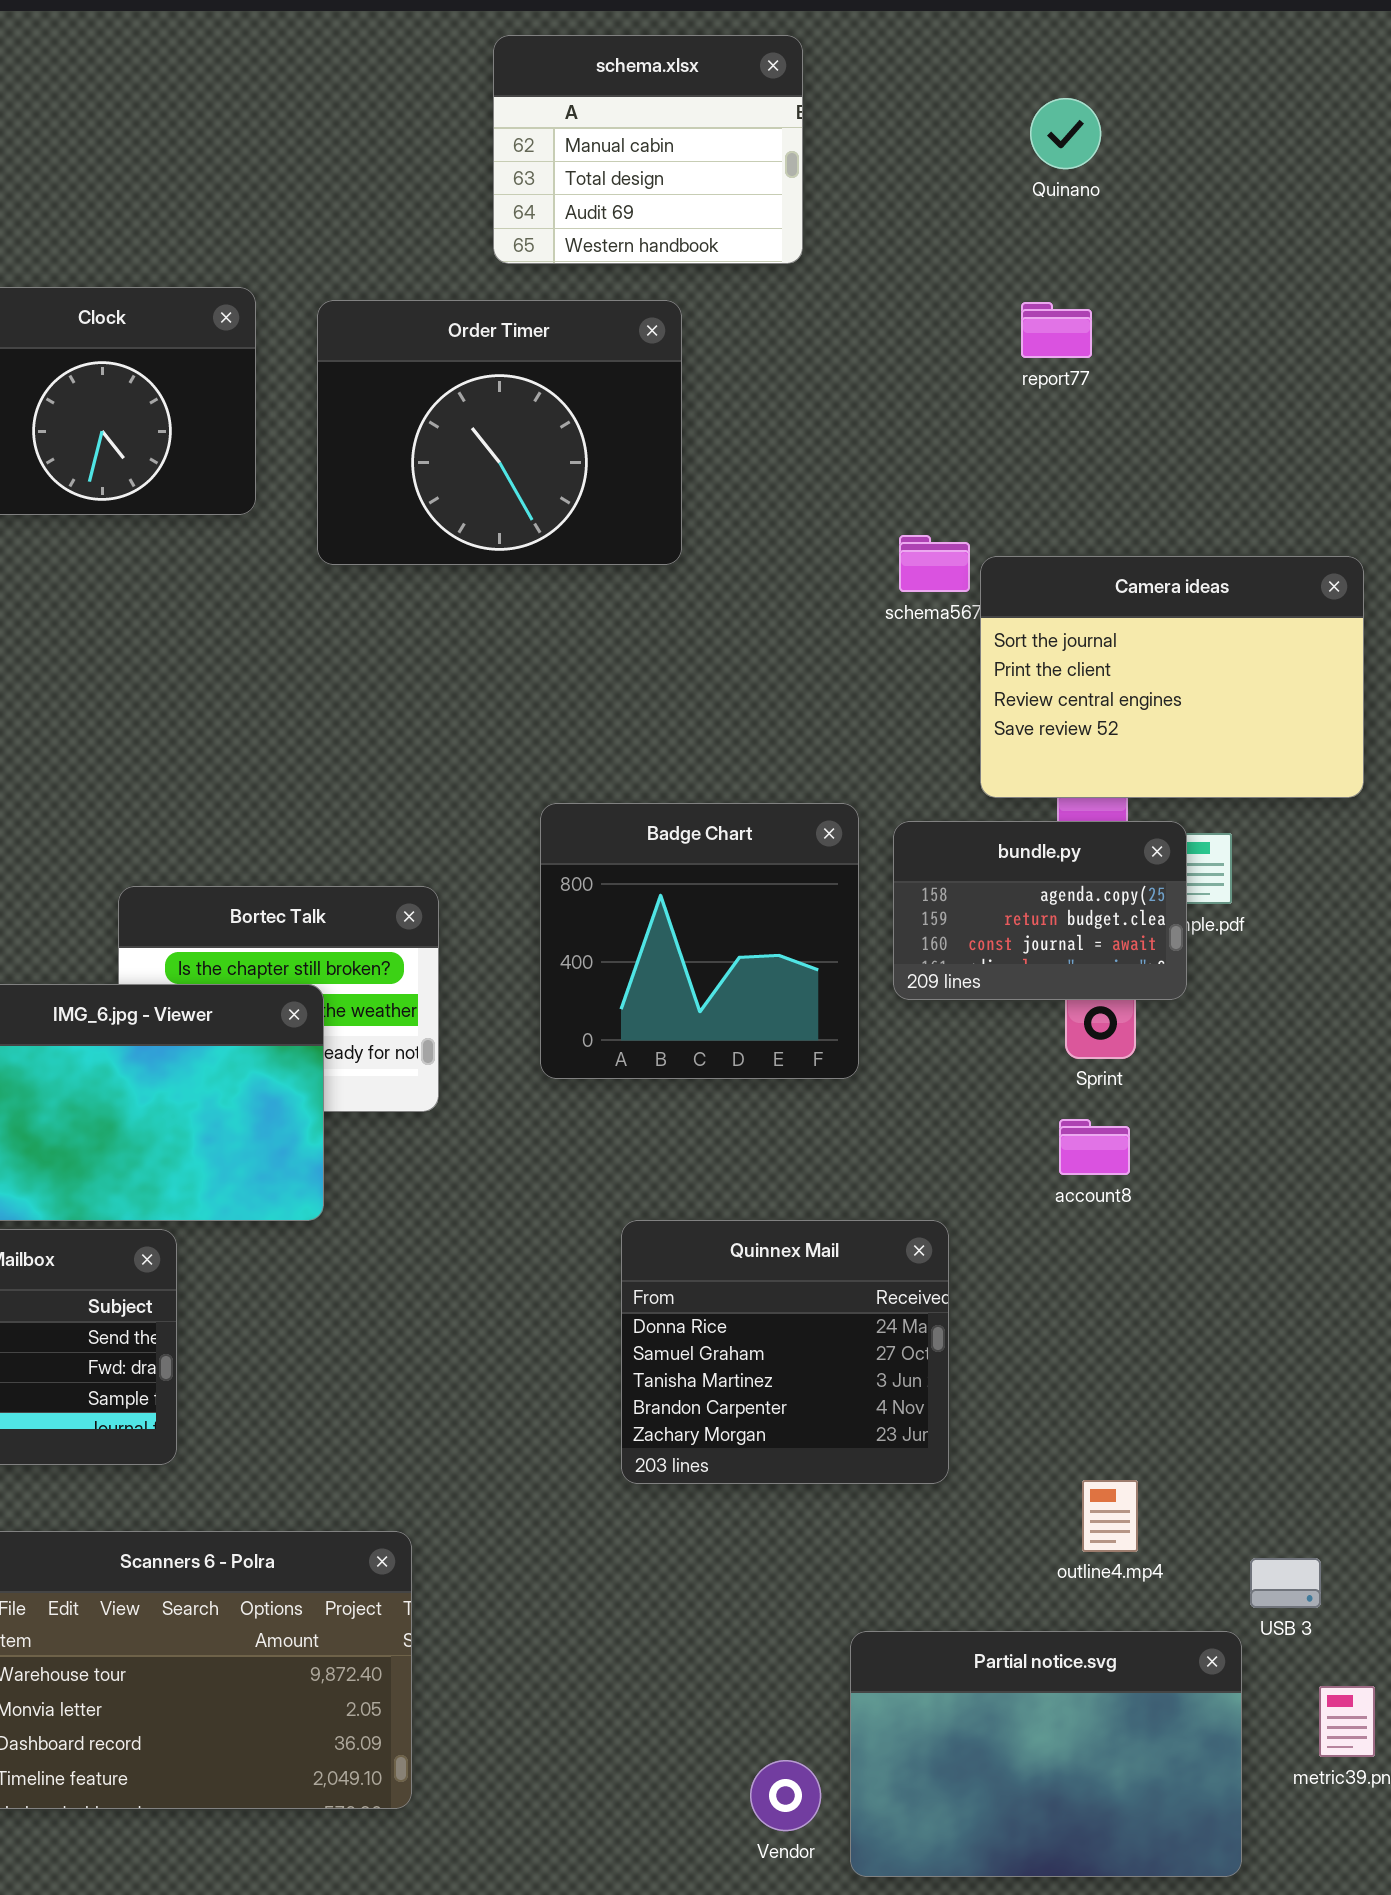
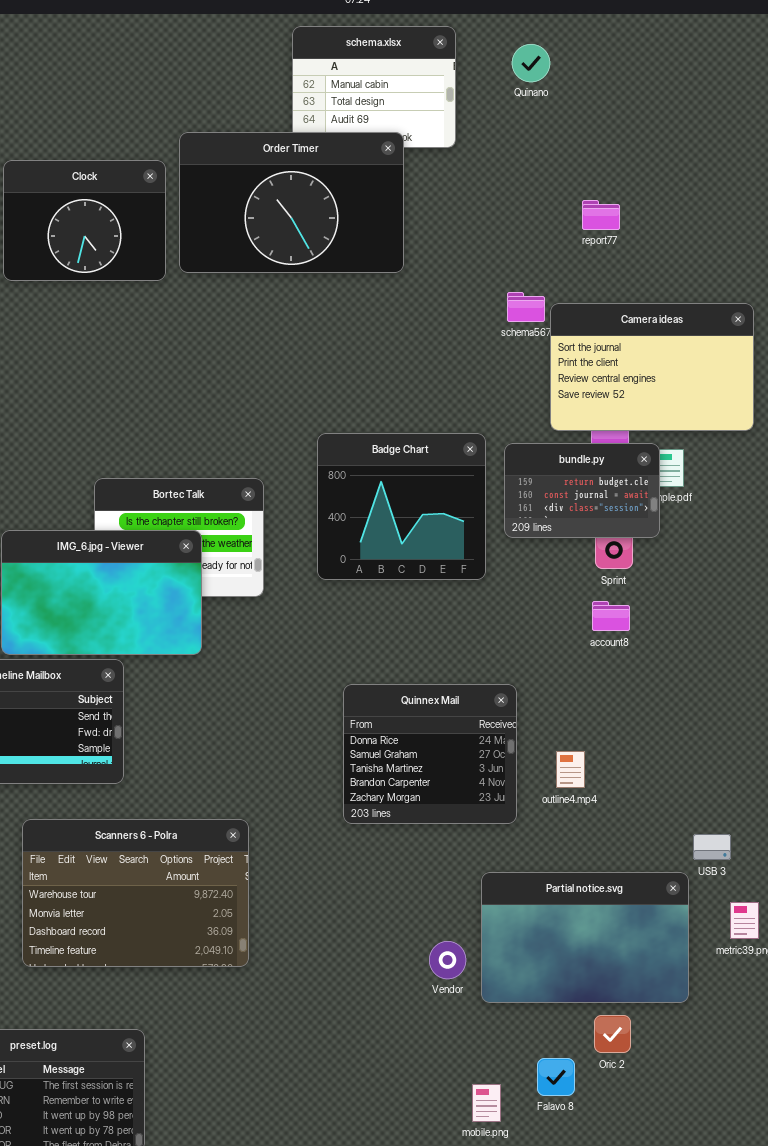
Quinano: [1030,98,1101,169] -> [512,44,550,82], moved
Order Timer: [317,300,682,565] -> [179,132,404,273], moved, resized
report77: [1021,302,1092,358] -> [582,200,620,230], moved
bundle.py: [893,821,1187,1000] -> [504,443,660,538], scrolled down 1 row
Quinnex Mail: [621,1220,949,1484] -> [343,684,517,824], moved
outline4.mp4: [1082,1480,1138,1552] -> [556,751,585,788], moved

